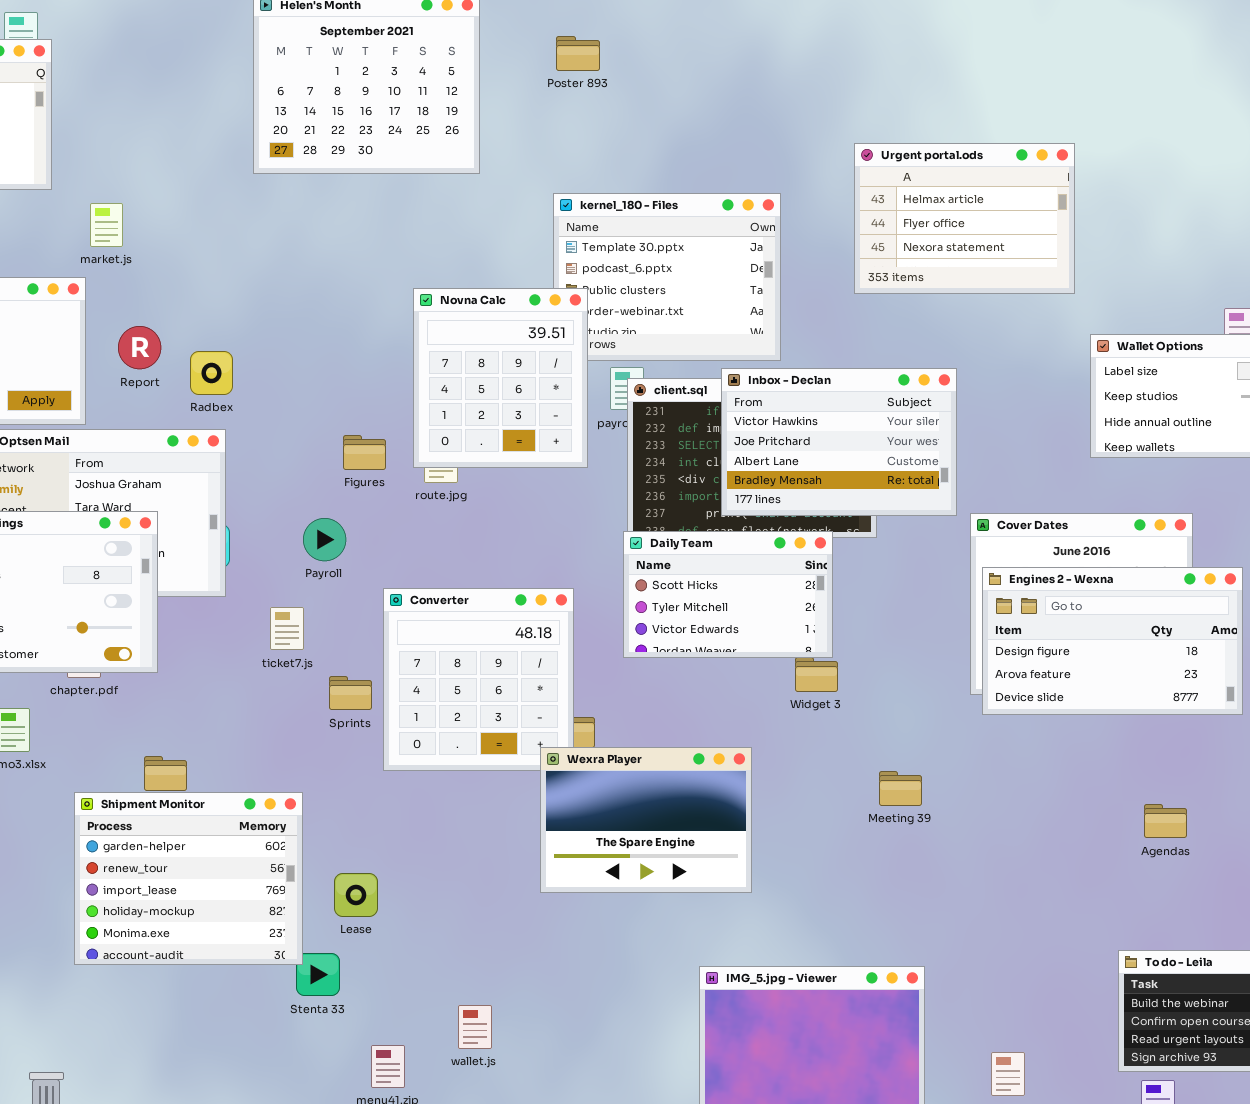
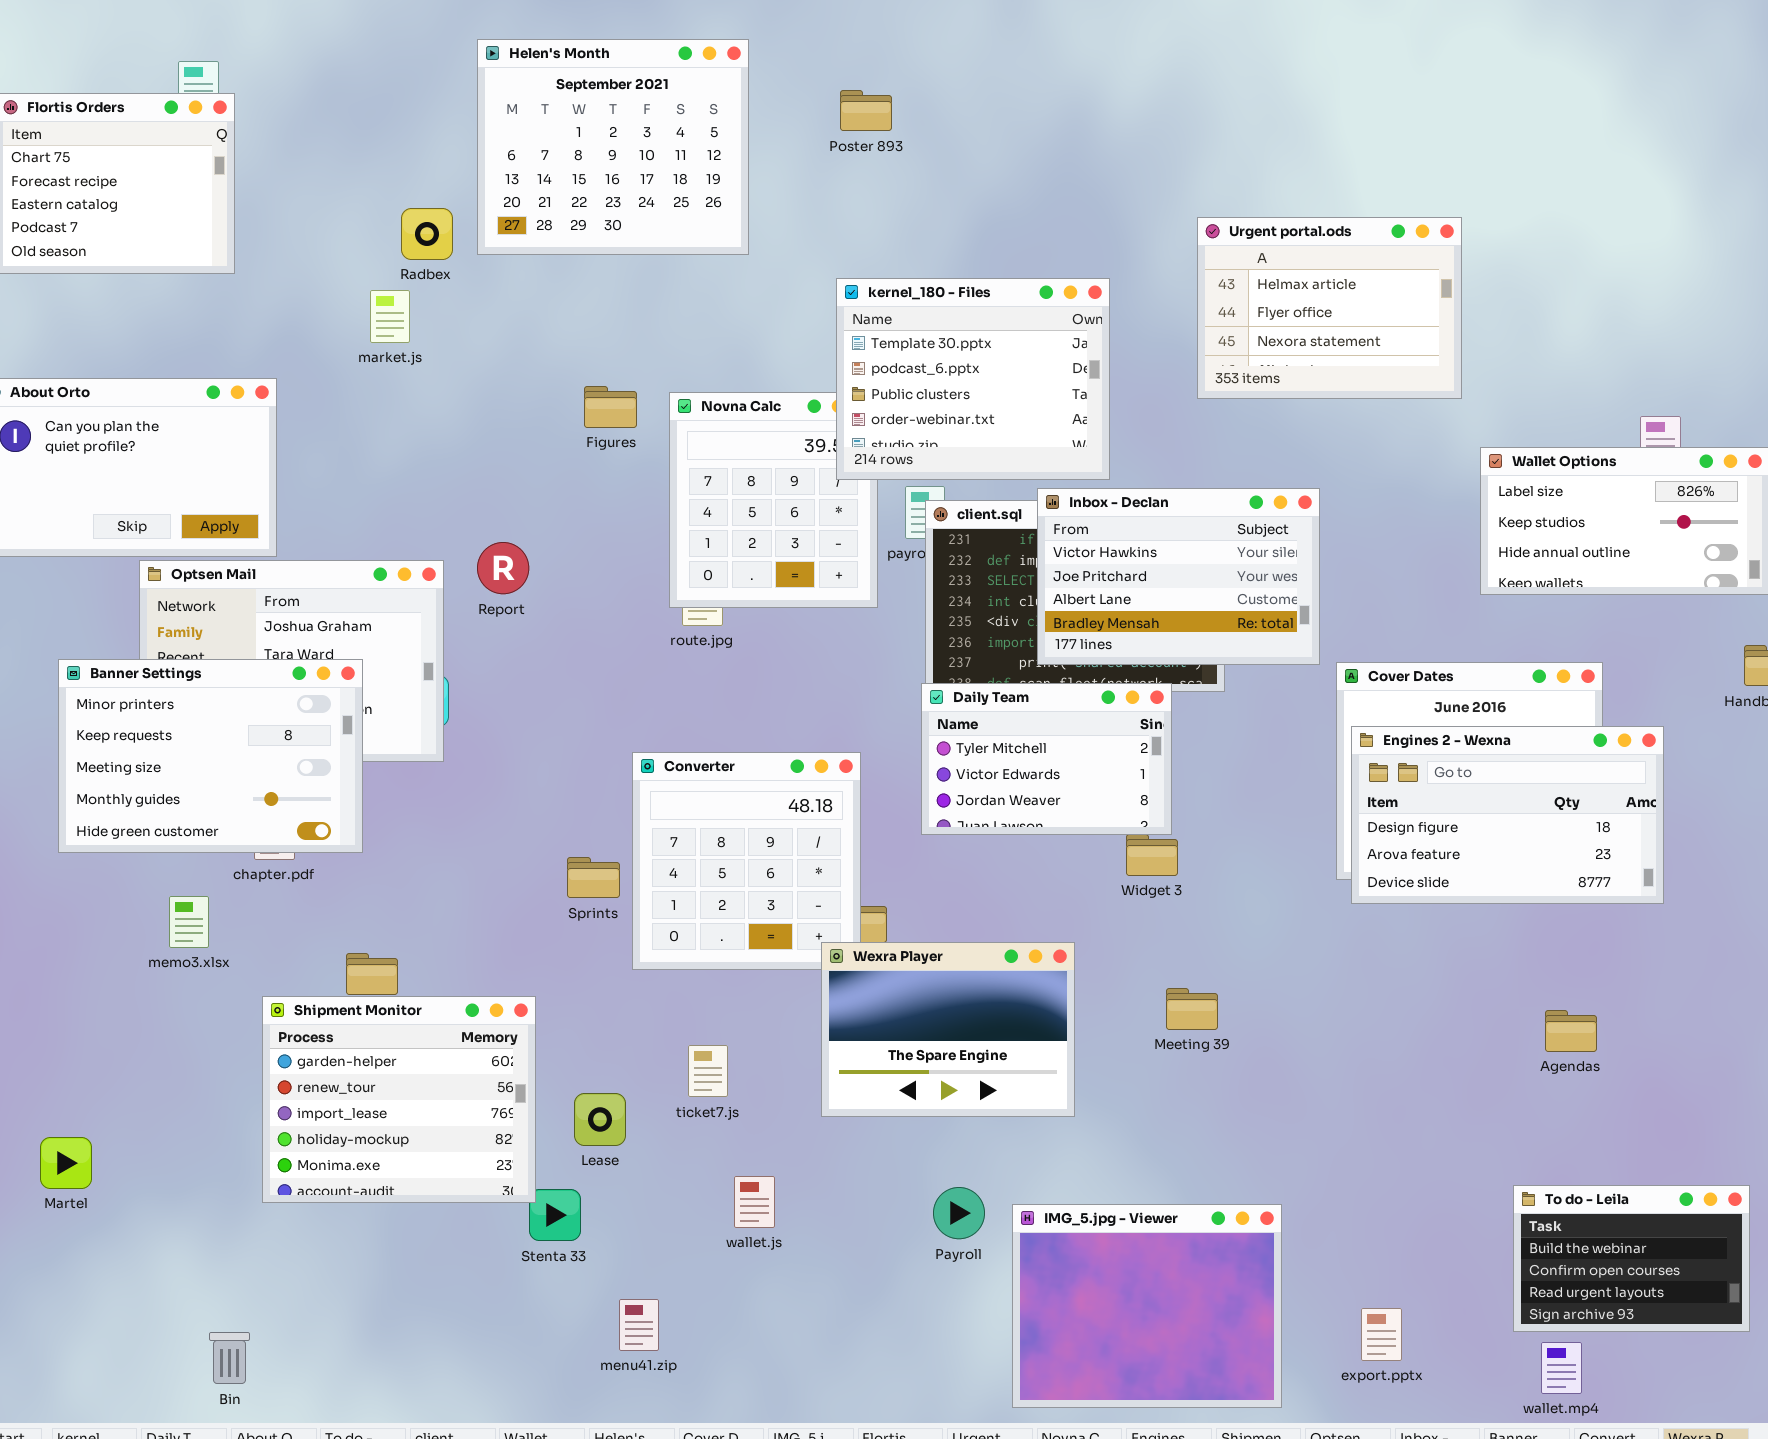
kernel_180 - Files: [553,193,781,361] -> [836,278,1110,480], raised
market.js: [90,203,123,247] -> [370,290,410,343], moved
Report: [118,326,161,369] -> [477,542,529,594], moved
Radbex: [190,351,233,395] -> [401,208,453,260], moved
Figures: [343,435,386,470] -> [584,386,637,428], moved
Payroll: [303,518,346,561] -> [933,1187,985,1239], moved
Daily Team: [623,531,833,658] -> [921,683,1172,835], scrolled down 1 row
ticket7.js: [270,607,304,650] -> [688,1045,728,1097], moved
Meeting 39: [879,771,922,806] -> [1166,988,1218,1030], moved
wallet.js: [458,1005,492,1049] -> [734,1176,775,1228], moved

